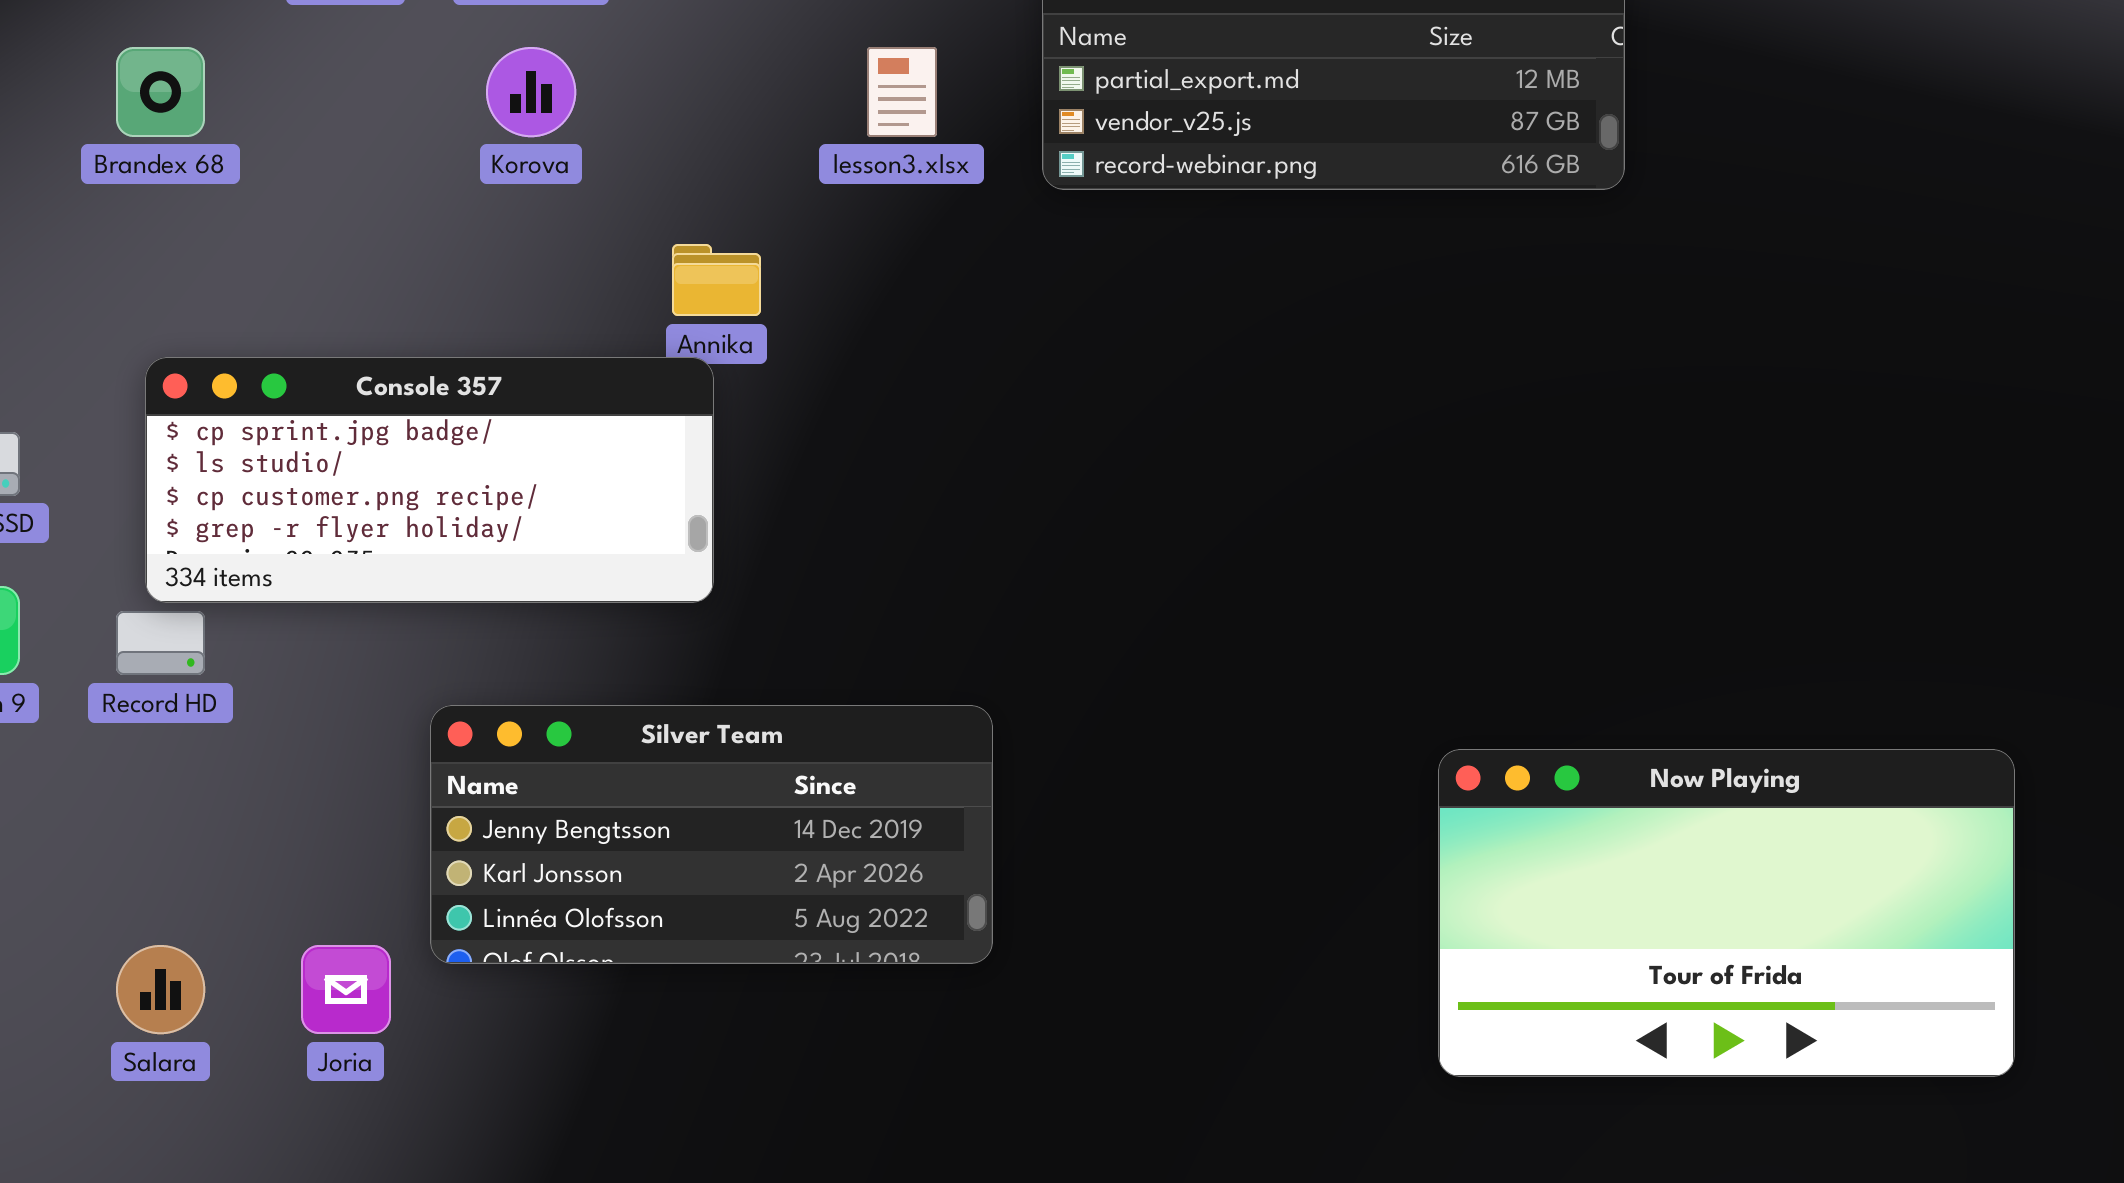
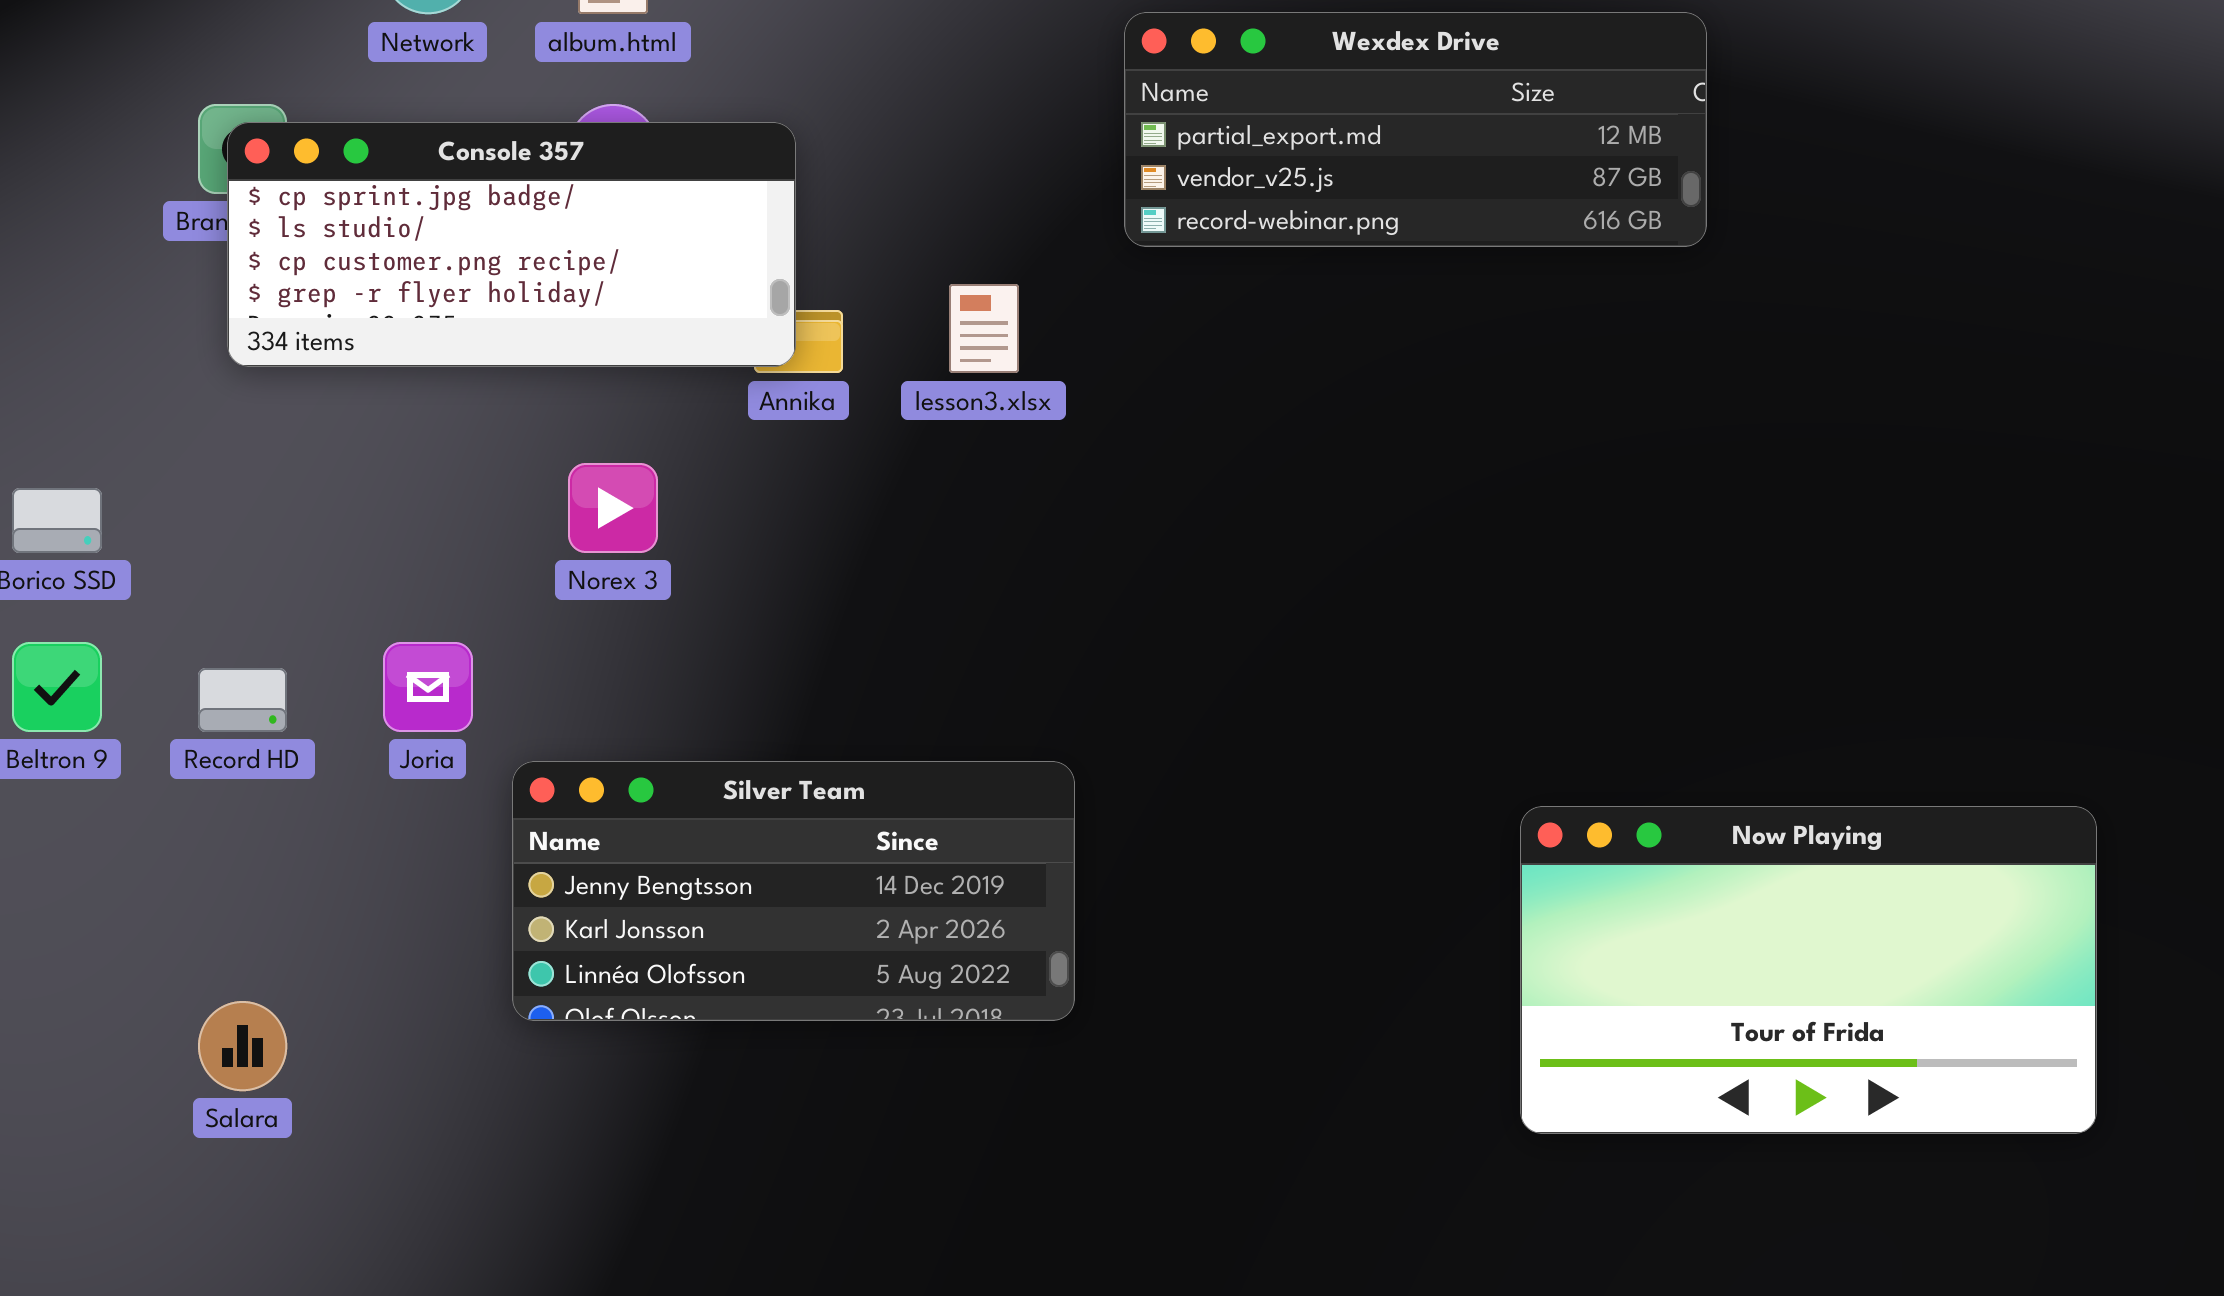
lesson3.xlsx: [867,47,937,137] -> [949,284,1019,373], moved
Console 357: [145,357,714,603] -> [227,122,796,367], moved
Joria: [301,945,391,1034] -> [383,642,473,732], moved

